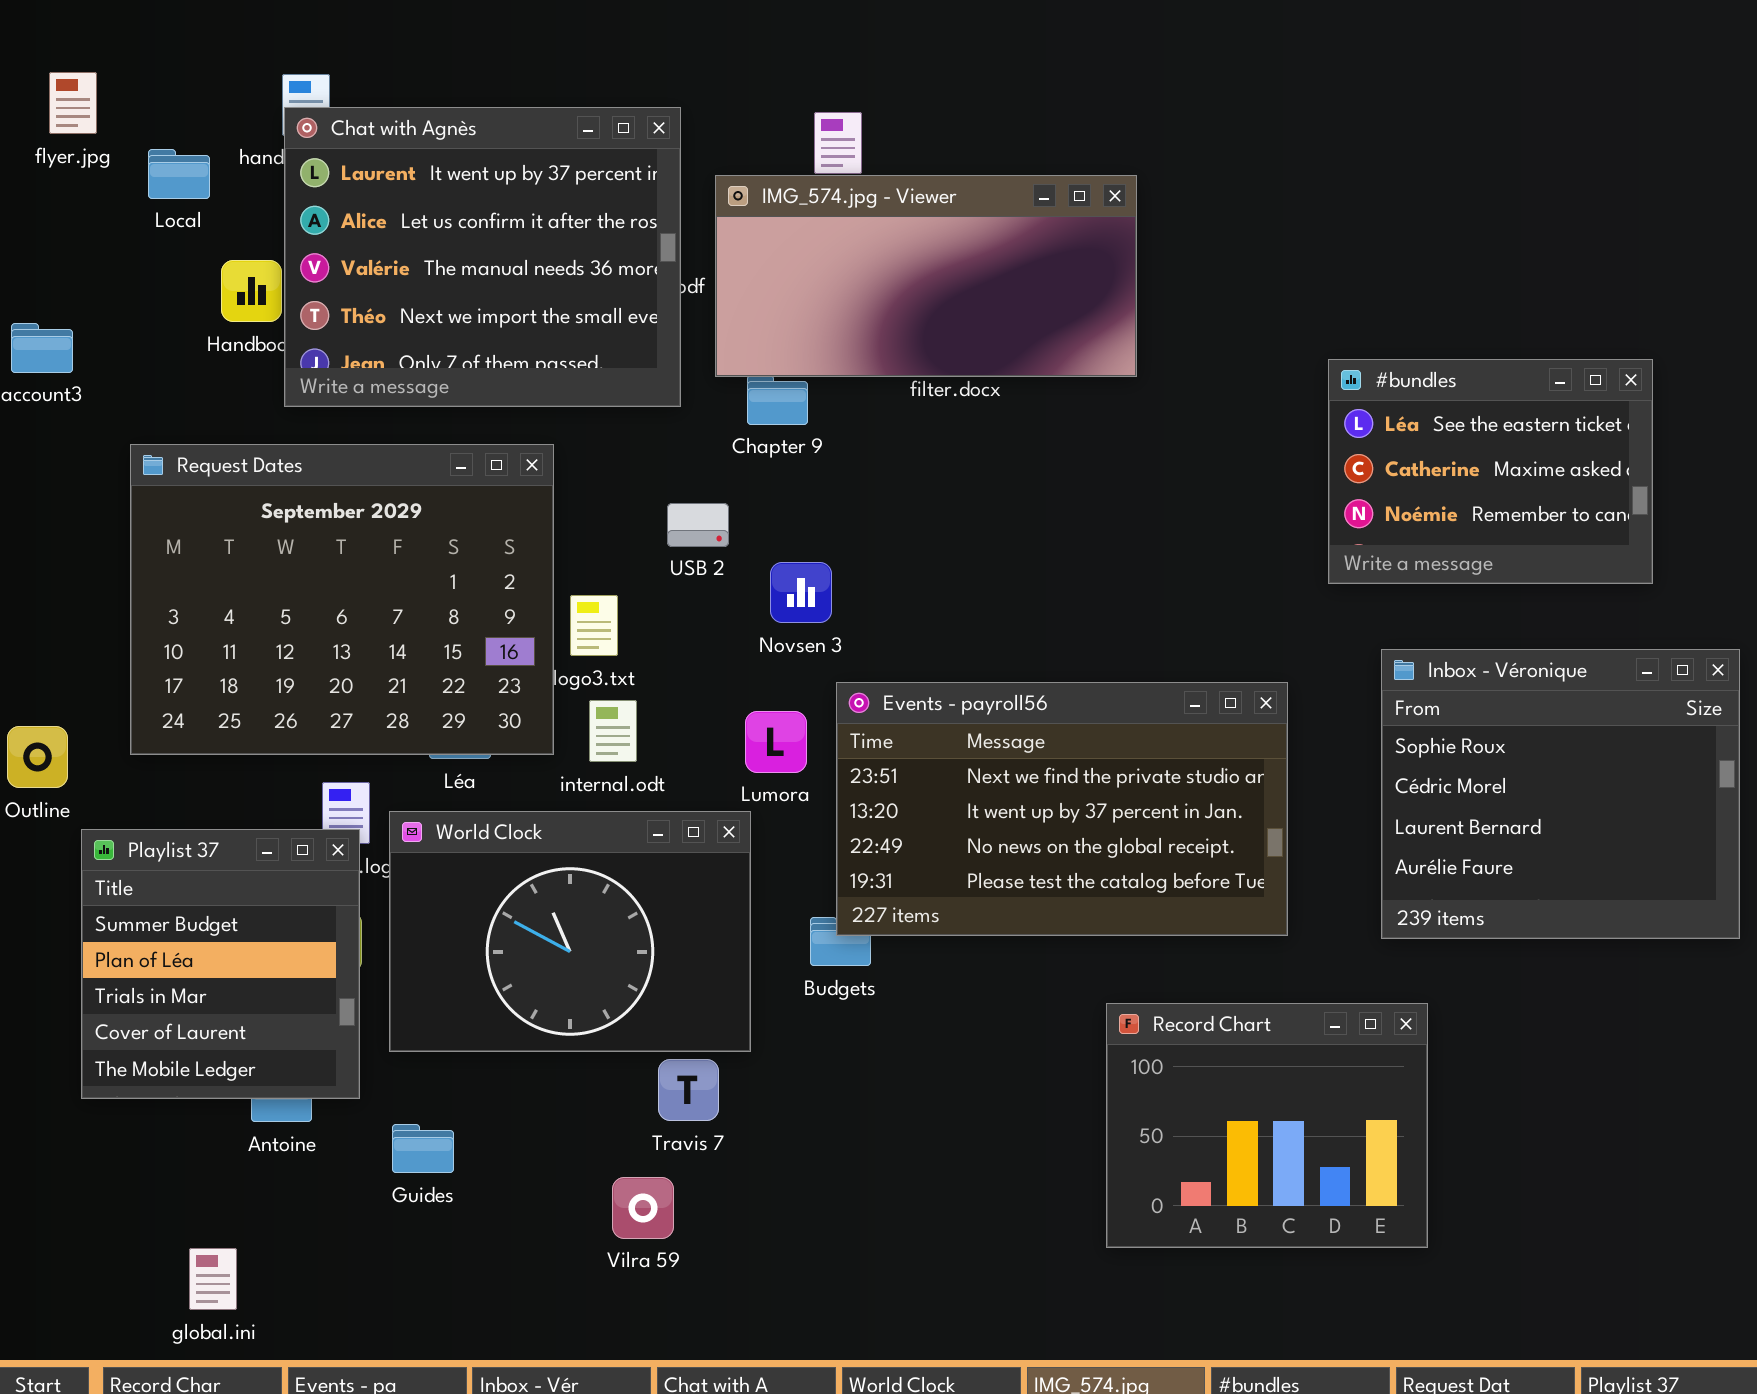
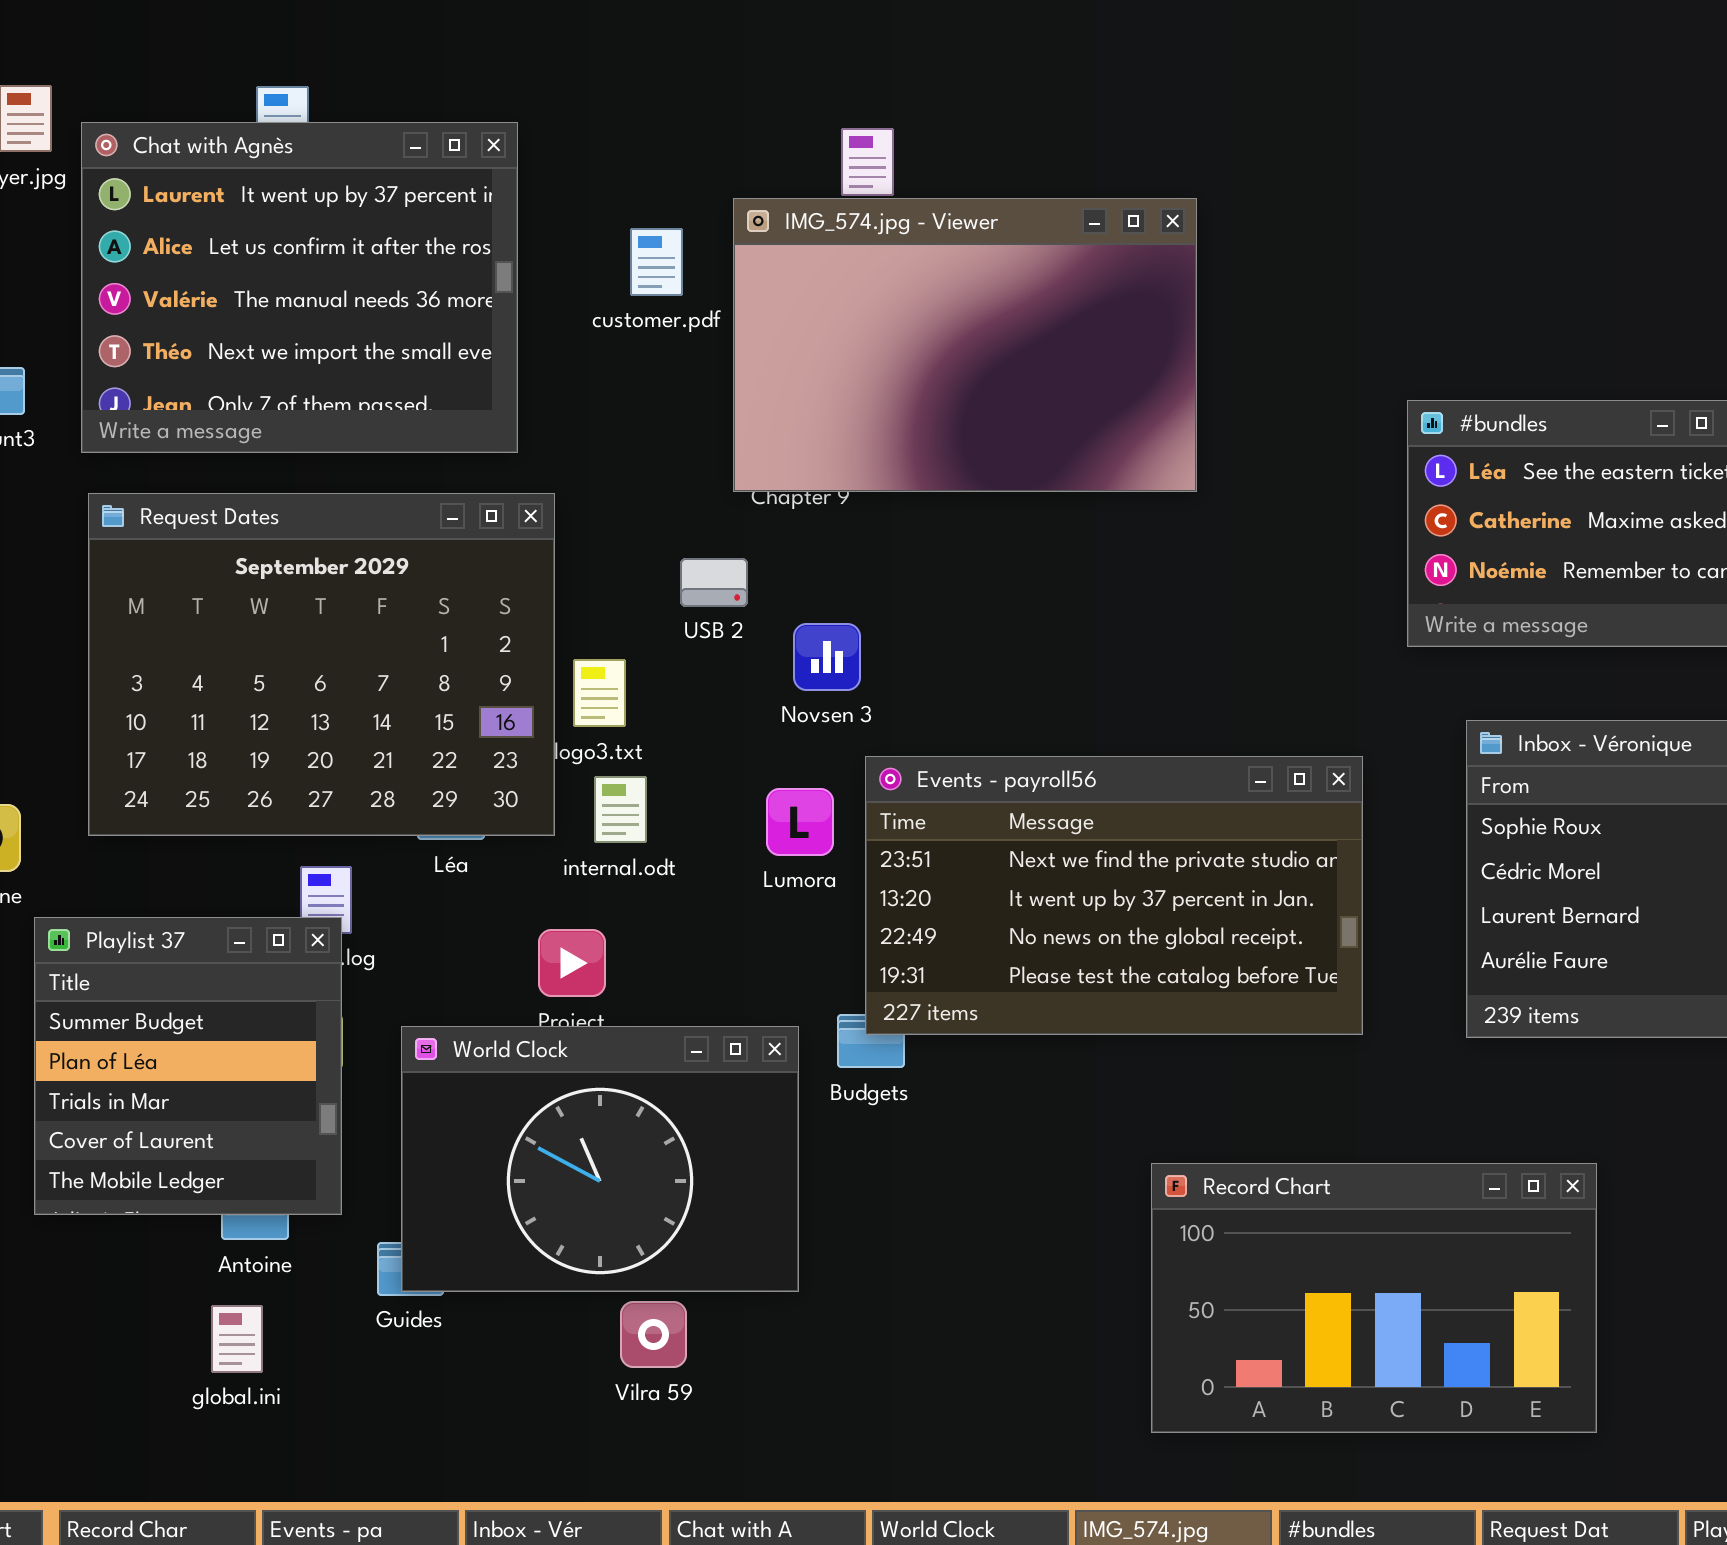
Chat with Agnès: [284,107,681,407] -> [81,122,518,453], moved
IMG_574.jpg - Viewer: [715,175,1137,377] -> [733,198,1197,492], resized
World Clock: [389,811,751,1052] -> [401,1026,799,1292], moved
Record Chart: [1106,1003,1428,1248] -> [1151,1163,1597,1433], moved, resized
global.ini: [189,1248,237,1310] -> [211,1305,263,1373], moved

